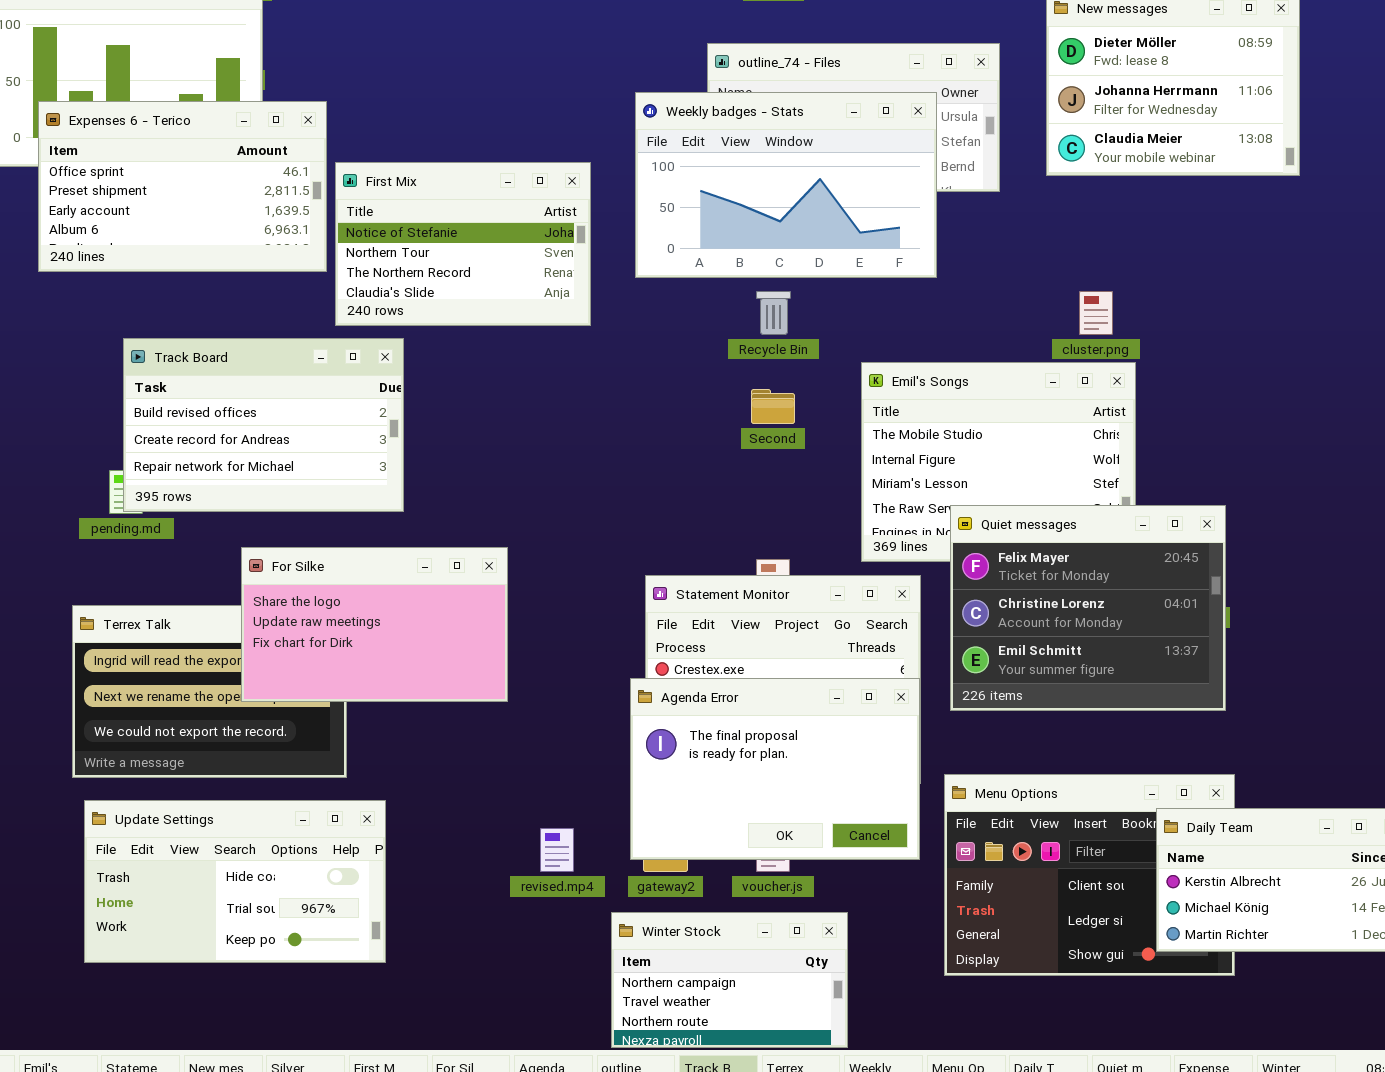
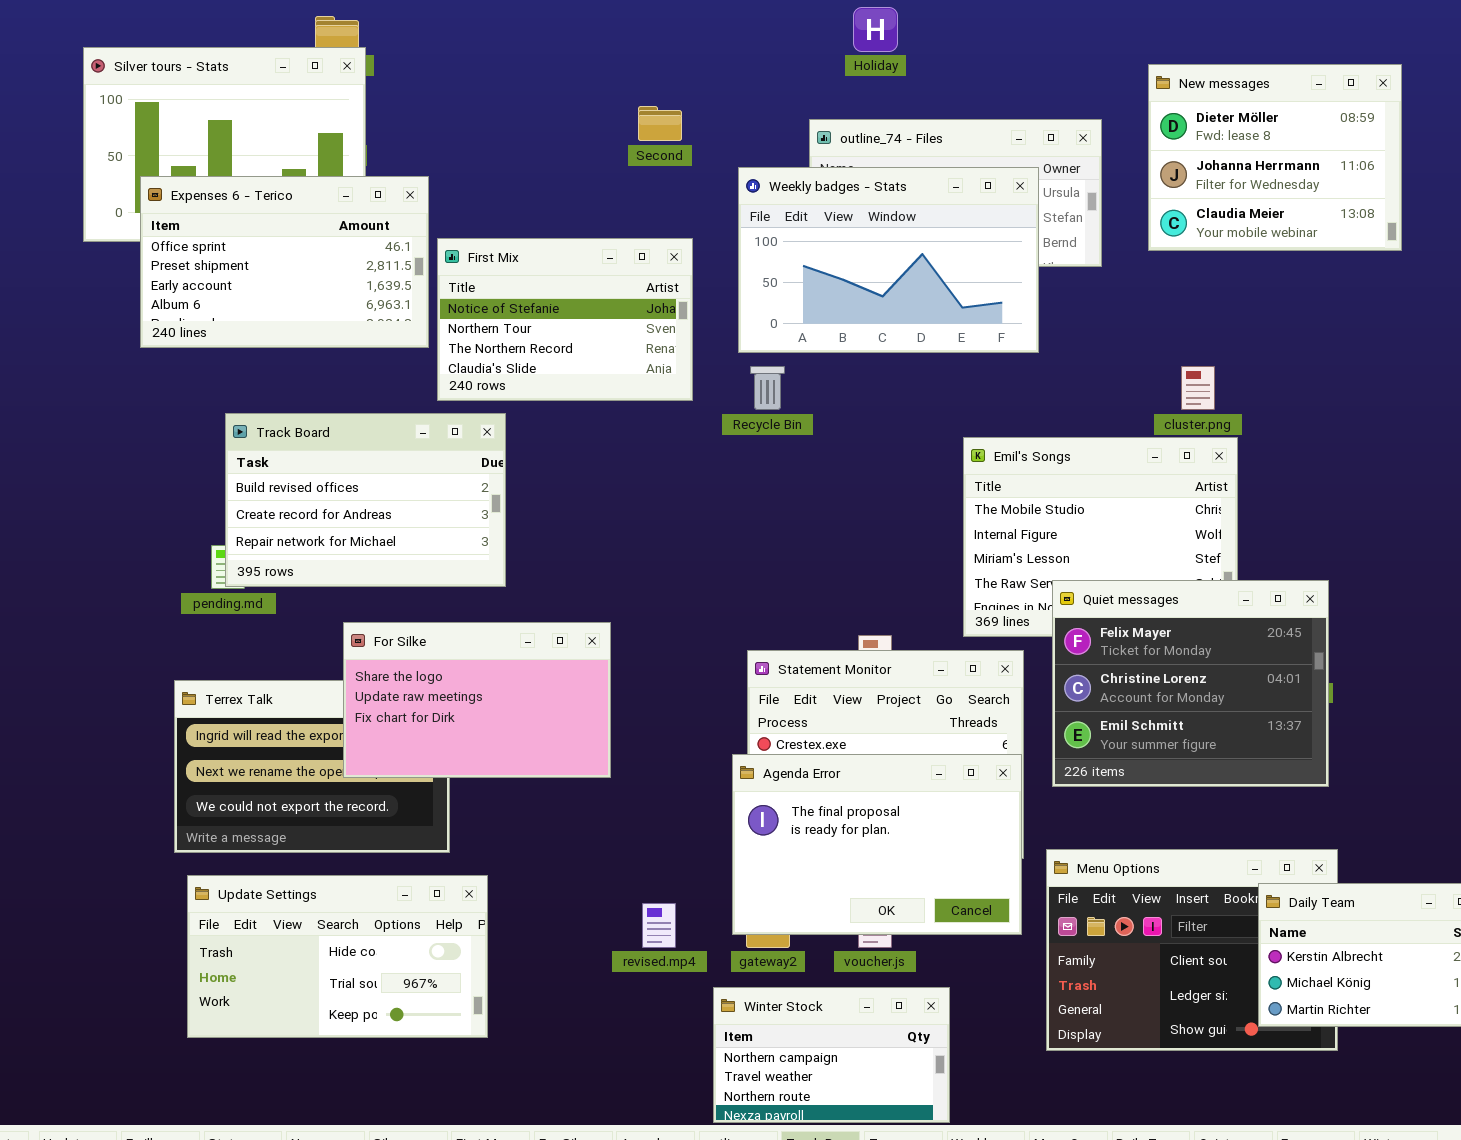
Recycle Bin: [756,291,791,335] -> [750,366,785,410], moved
Second: [751,389,795,424] -> [638,106,682,141], moved

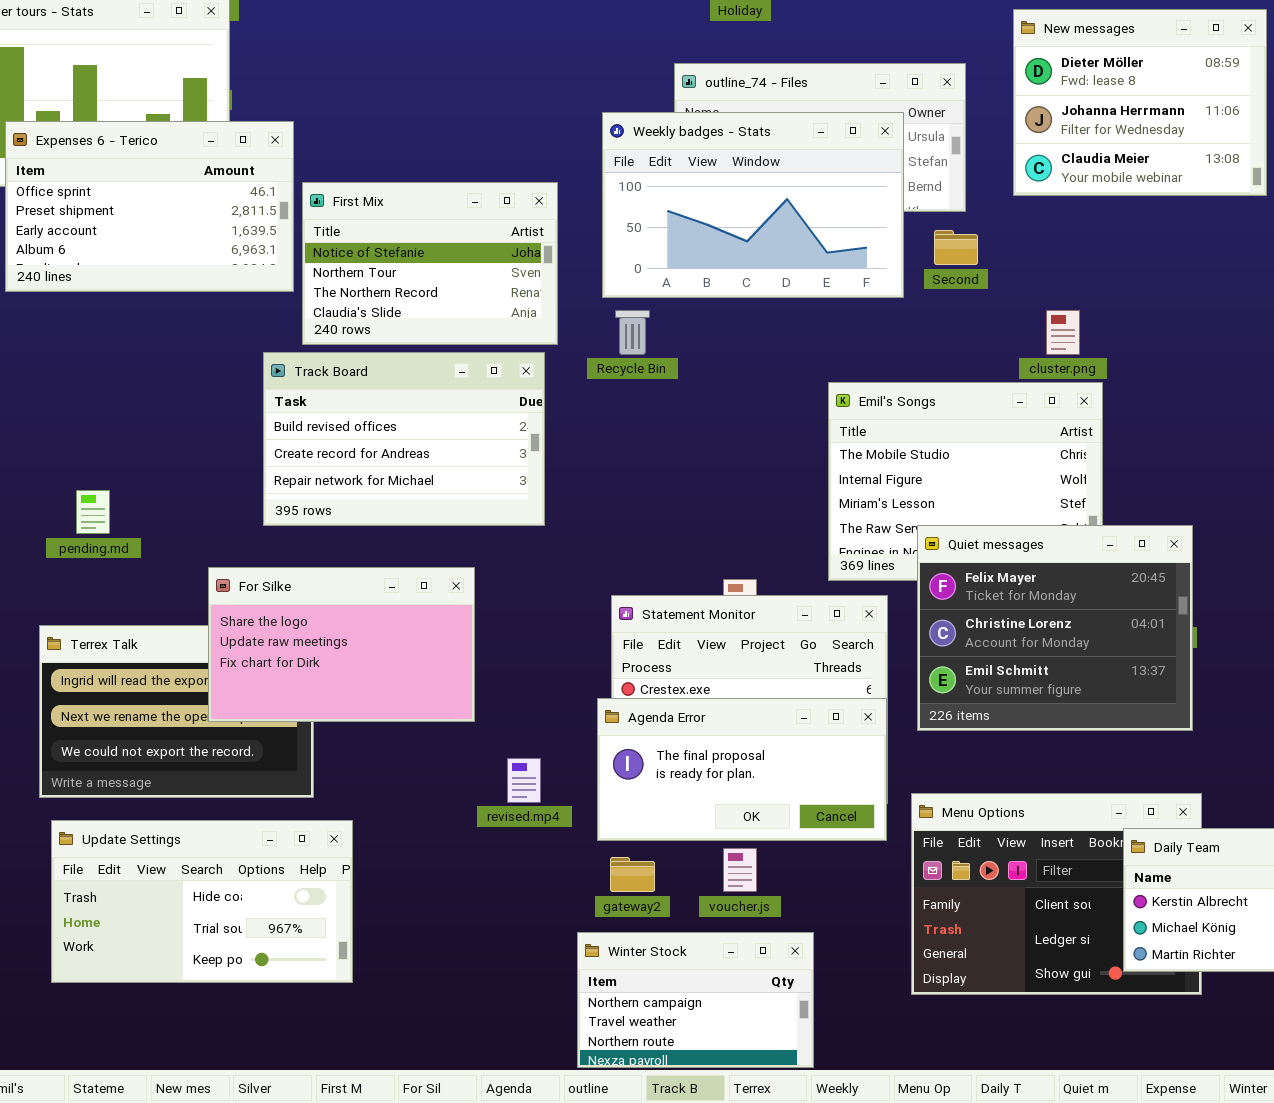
Second: [638,106,682,141] -> [934,230,978,265], moved
Track Board: [225,413,506,587] -> [263,352,545,526], moved
Agenda Error: [732,754,1022,935] -> [597,698,887,841], resized
revised.mp4: [642,903,676,948] -> [507,758,541,803], moved

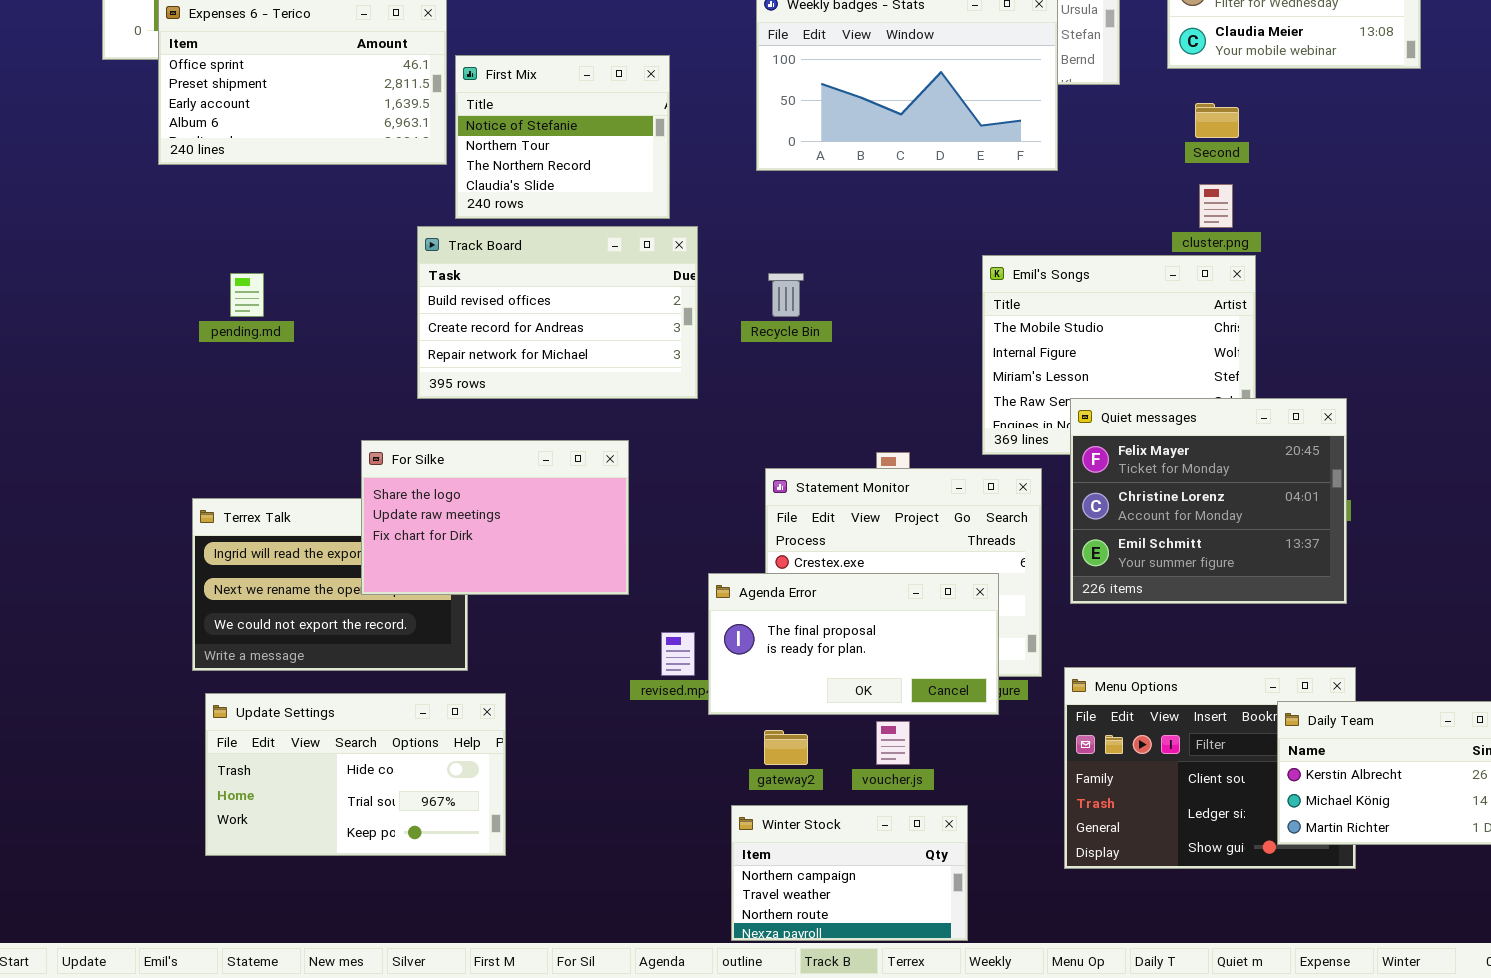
First Mix: [302,182,558,345] -> [455,55,670,219], resized
Second: [934,230,978,265] -> [1195,103,1239,138], moved
Recycle Bin: [615,310,650,355] -> [768,273,804,317], moved
pending.md: [76,490,110,534] -> [230,273,264,317], moved
Agenda Error: [597,698,887,841] -> [708,573,999,715], moved

